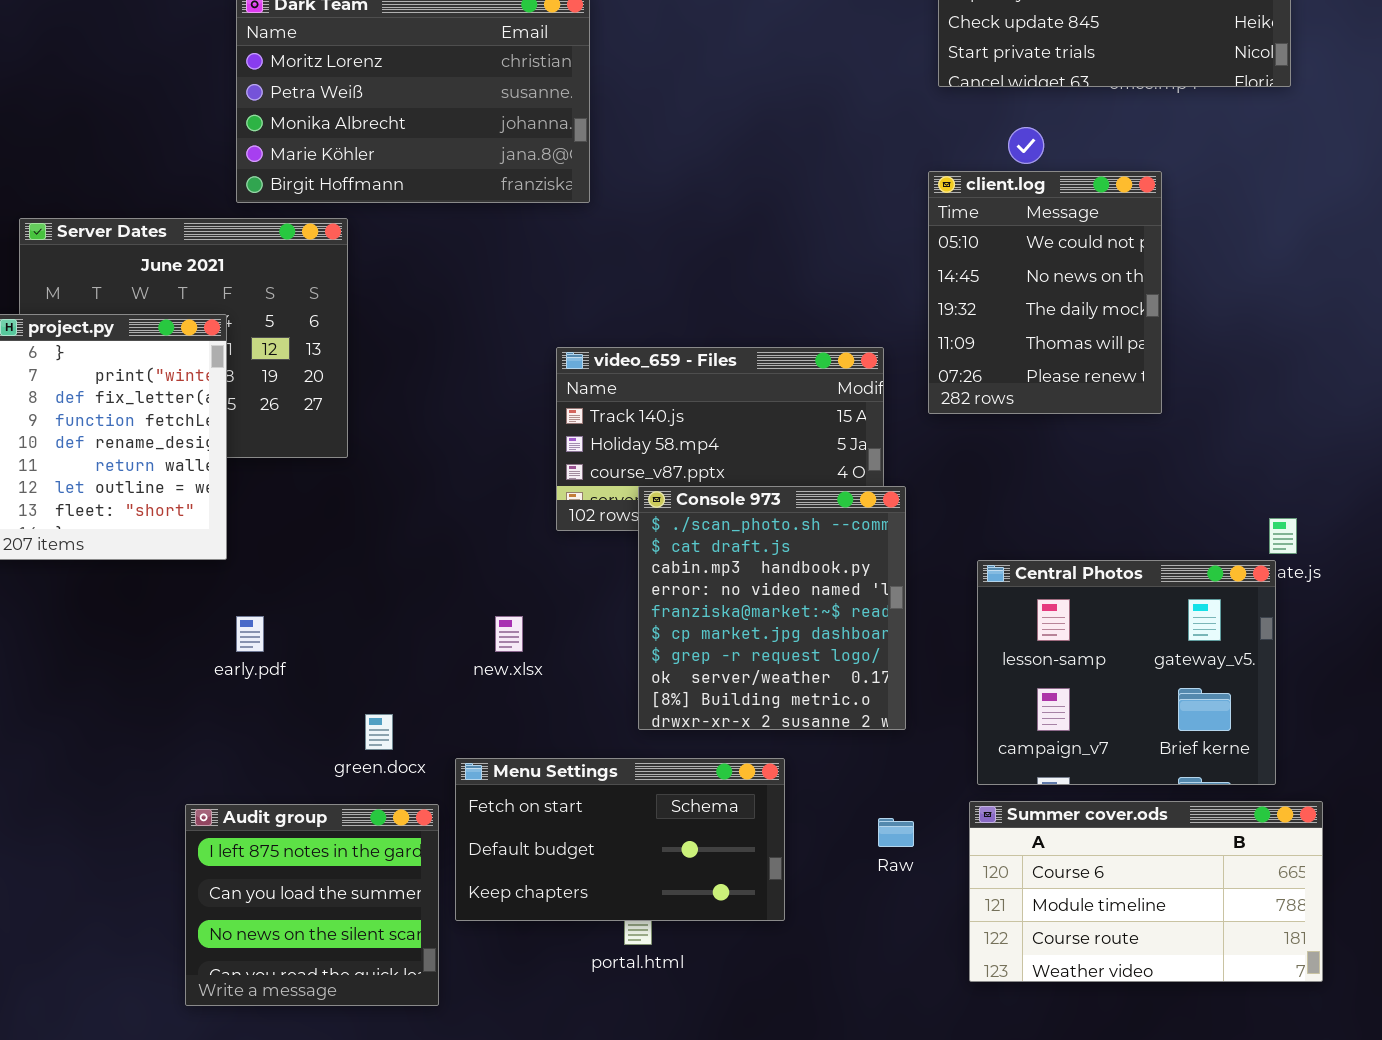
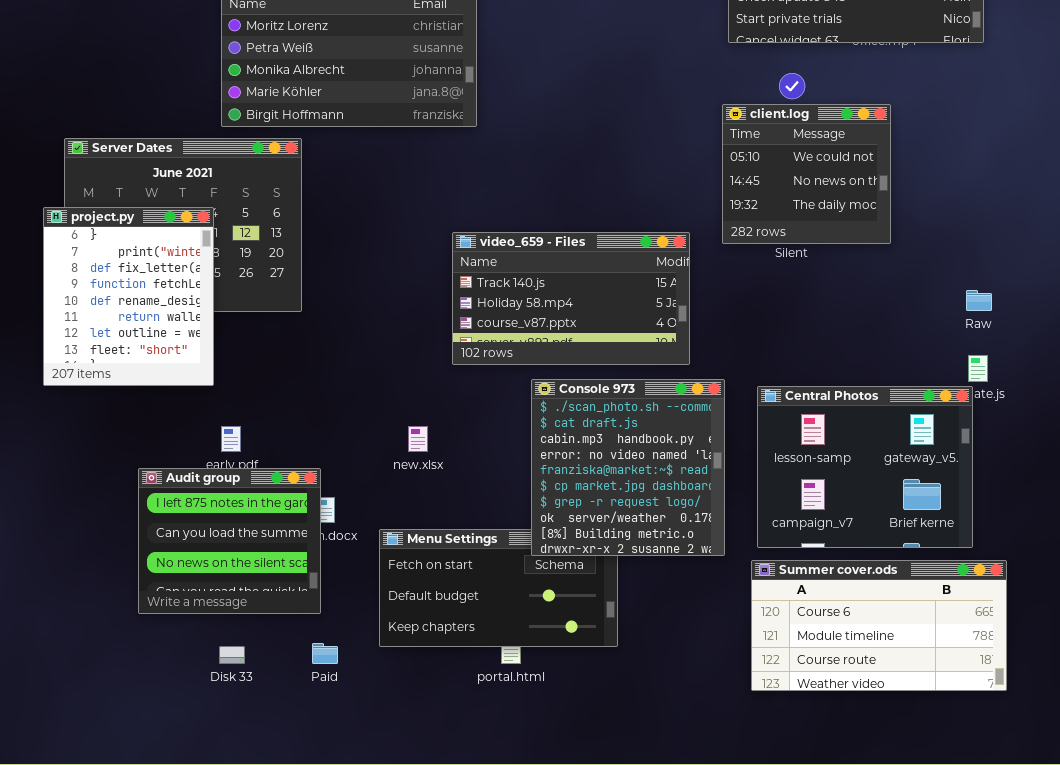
client.log: [928,171,1162,414] -> [722,104,891,244], resized
Console 973: [638,486,906,730] -> [531,379,725,556], moved
Audit group: [185,804,439,1006] -> [138,468,321,614], moved
Raw: [878,818,914,847] -> [966,290,992,311], moved

